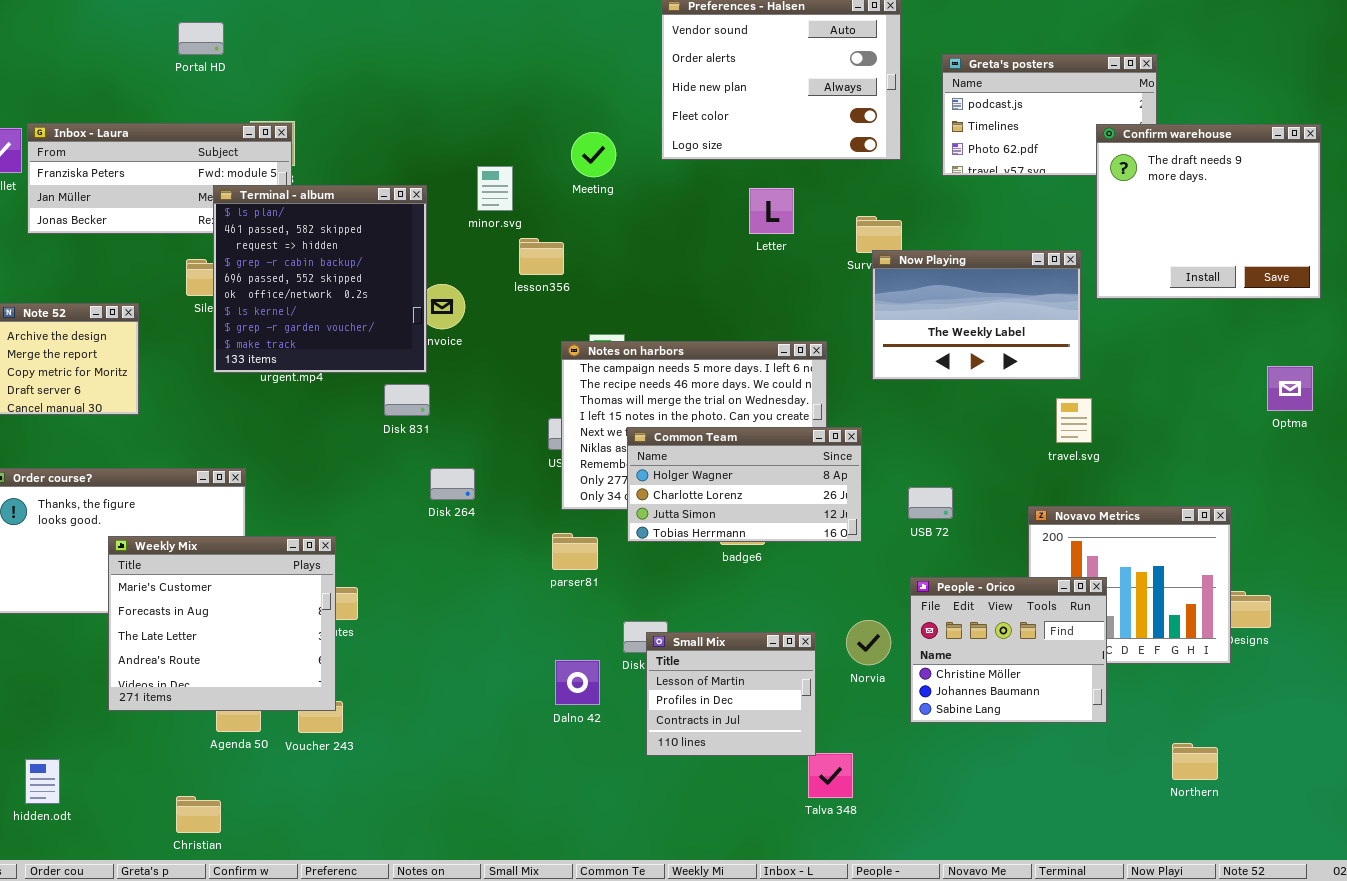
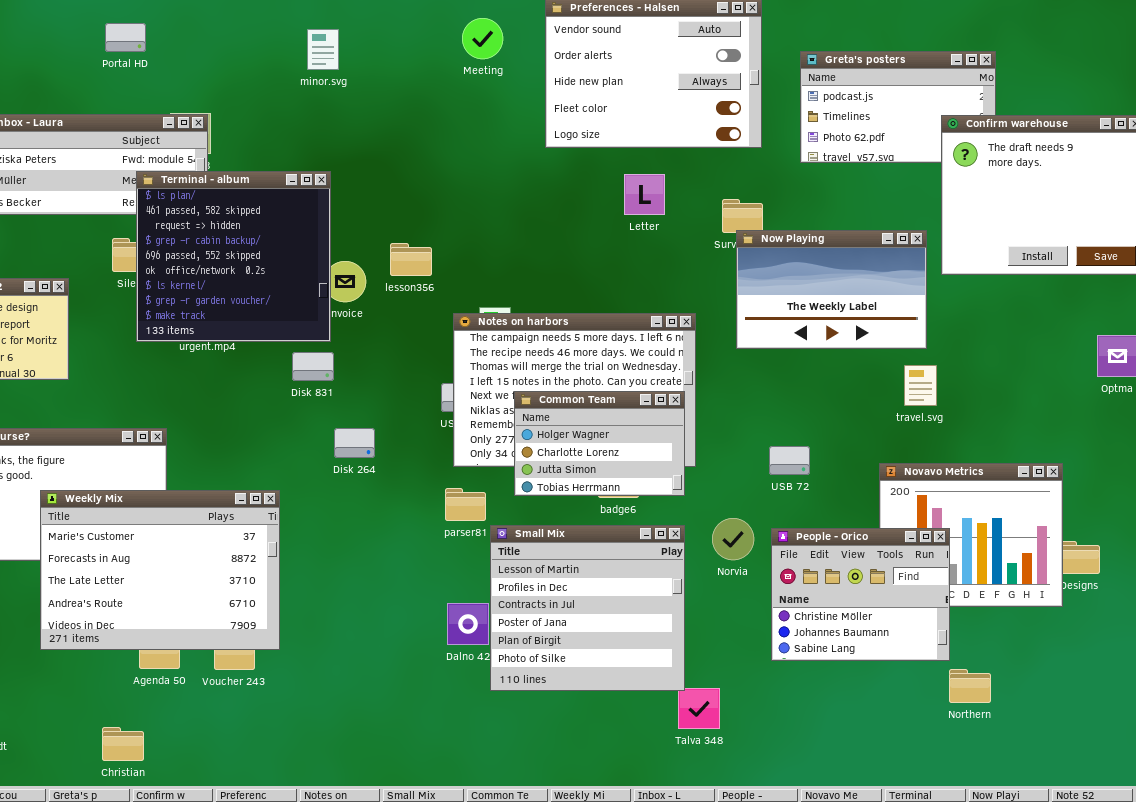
Meeting: [571,132,616,177] -> [462,18,503,59], moved
minor.svg: [477,166,513,211] -> [307,29,339,70], moved
lesson356: [519,238,564,275] -> [390,243,432,276], moved
Common Team: [627,427,862,542] -> [514,391,685,496], resized
Weekly Mix: [108,536,336,711] -> [40,490,280,650], resized
Norvia: [846,620,891,665] -> [712,518,754,560], moved
Small Mix: [646,632,816,756] -> [490,525,685,691], resized
Northern: [1172,743,1218,780] -> [949,669,991,703], moved

